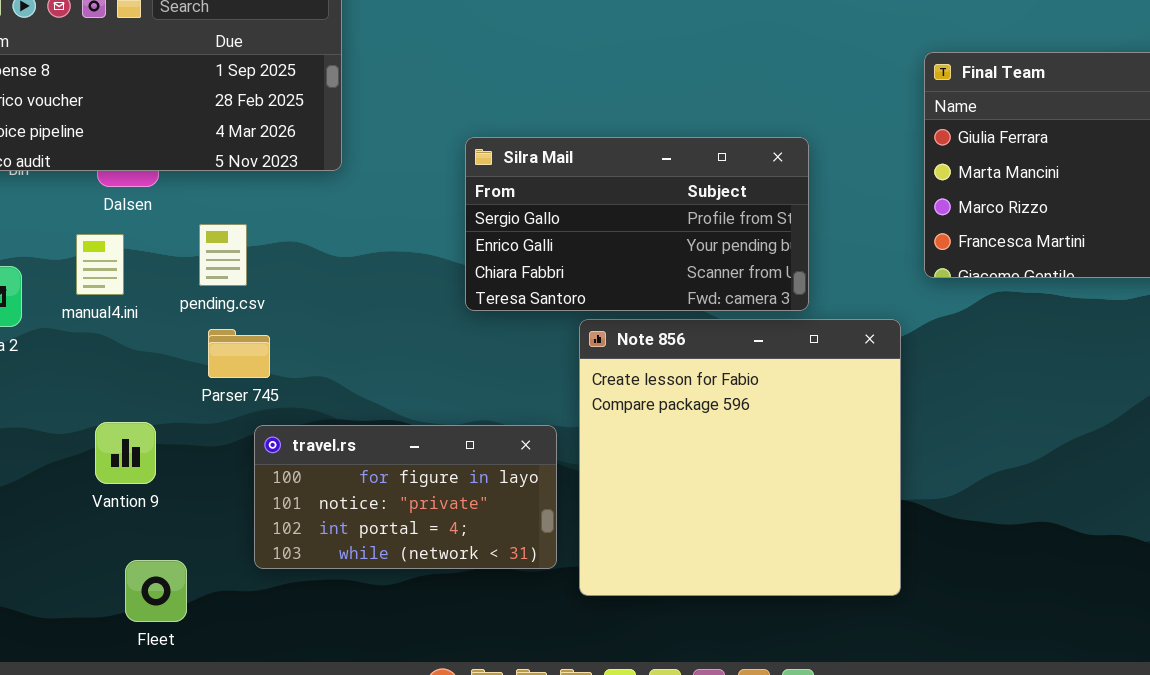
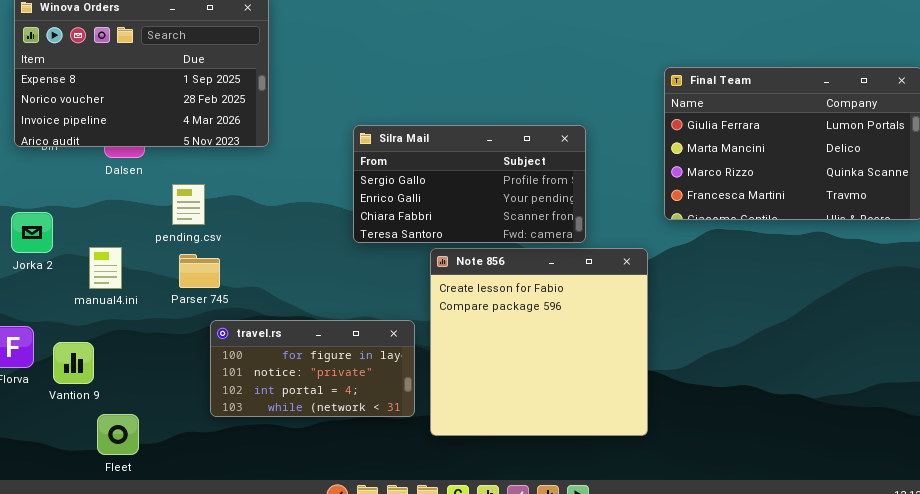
manual4.ini: [76,234,124,295] -> [89,247,122,289], moved
Vantion 9: [95,422,156,484] -> [53,342,94,384], moved
Fleet: [125,560,187,622] -> [97,414,139,455], moved

